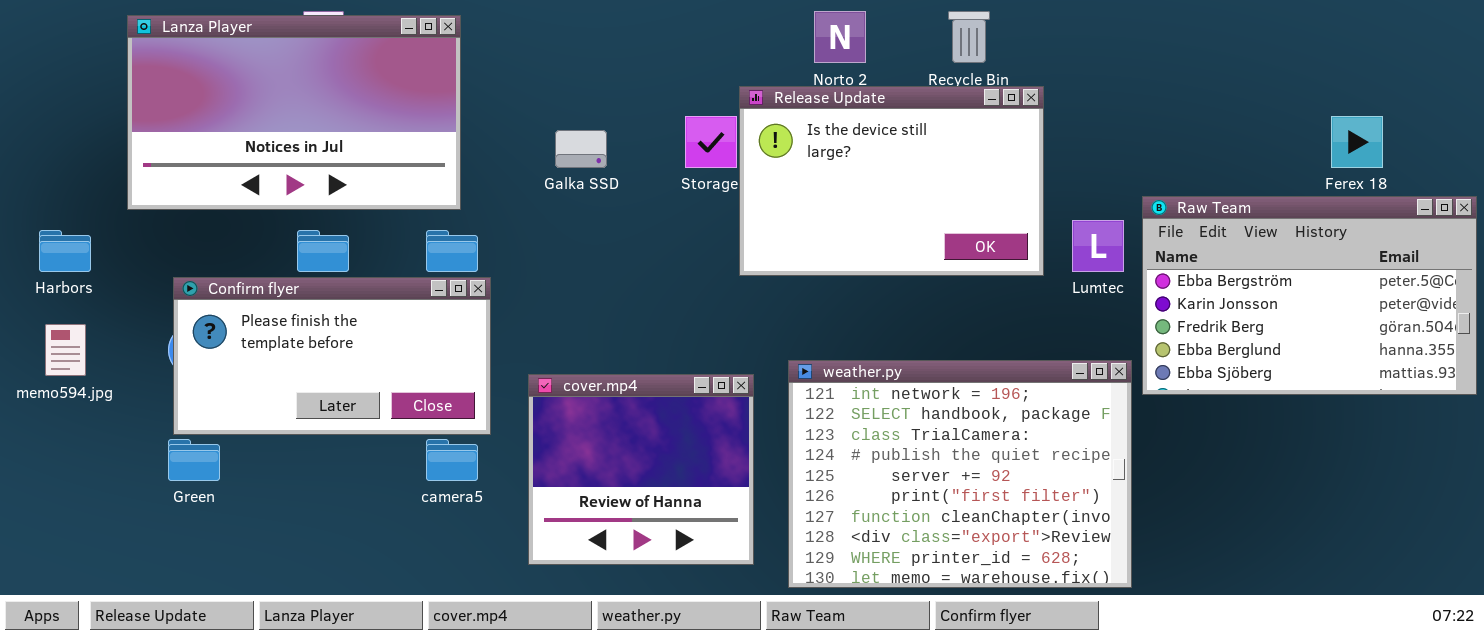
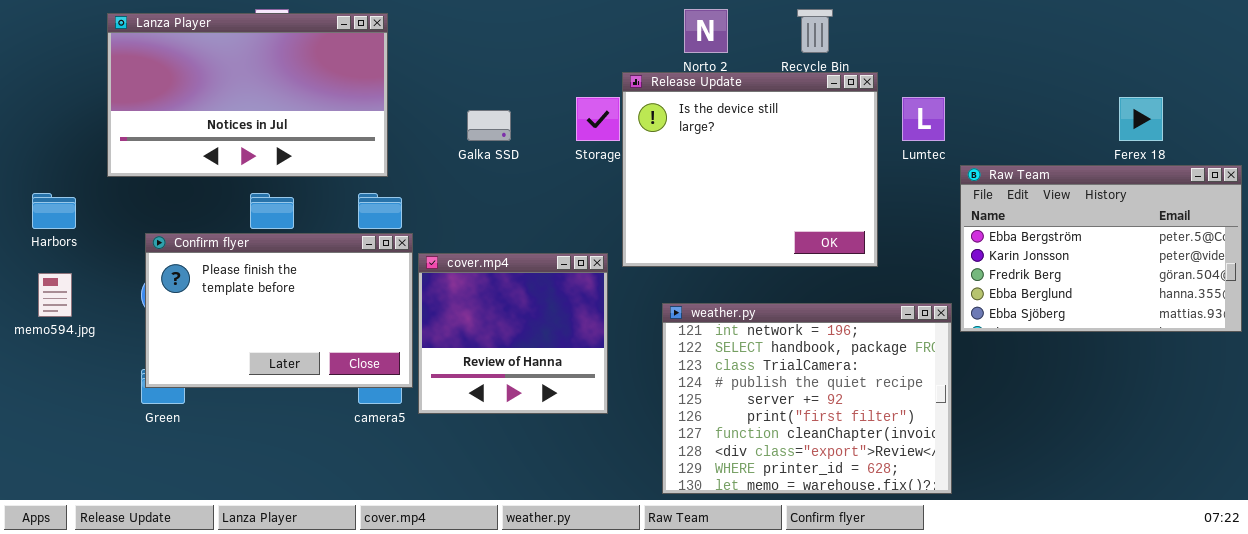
Release Update: [739,86,1044,276] -> [622,72,878,267], resized
Lumtec: [1072,220,1124,272] -> [902,97,945,141], moved
Confirm flyer: [173,277,491,435] -> [145,233,413,388], resized
cover.mp4: [528,374,754,565] -> [418,253,608,414], moved

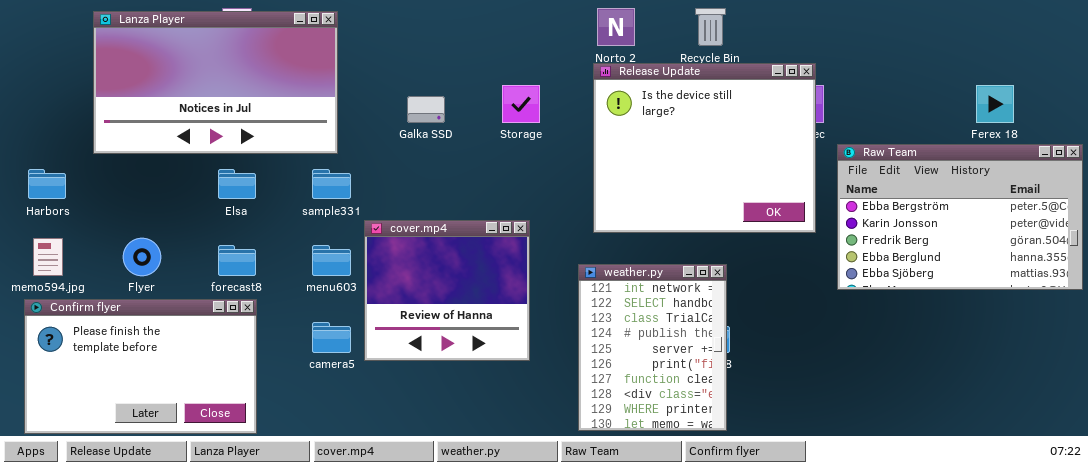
Release Update: [622,72,878,267] -> [593,63,816,233], moved
Confirm flyer: [145,233,413,388] -> [24,299,257,434], moved
weather.py: [662,303,952,494] -> [578,264,727,431], resized

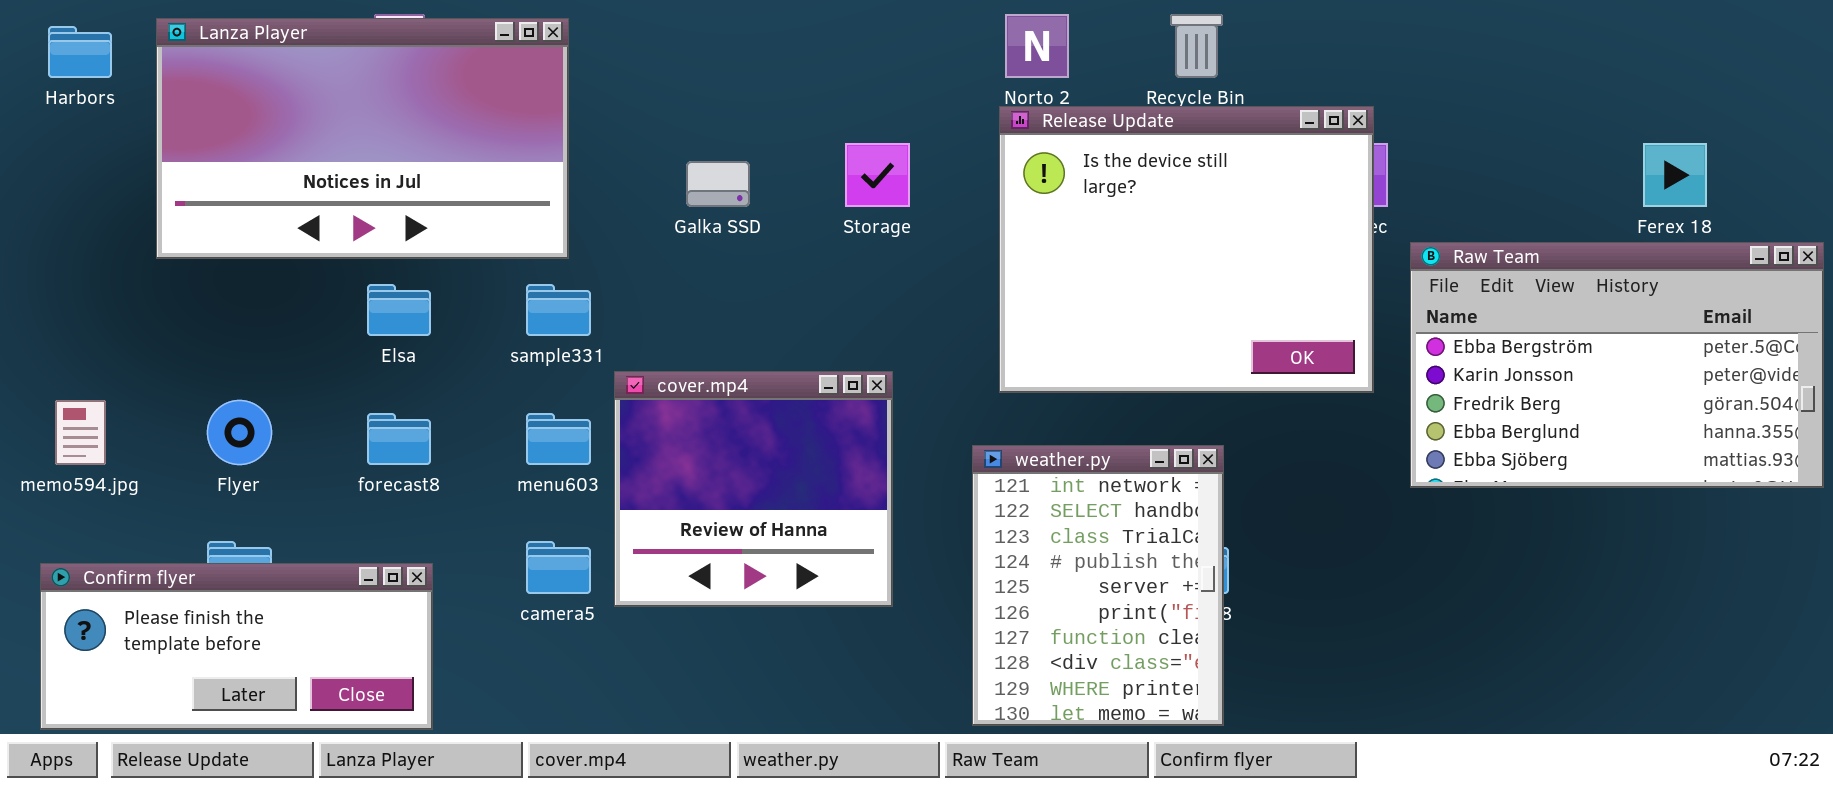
Harbors: [28,169,66,199] -> [48,26,112,78], moved
Confirm flyer: [24,299,257,434] -> [40,563,433,730], resized

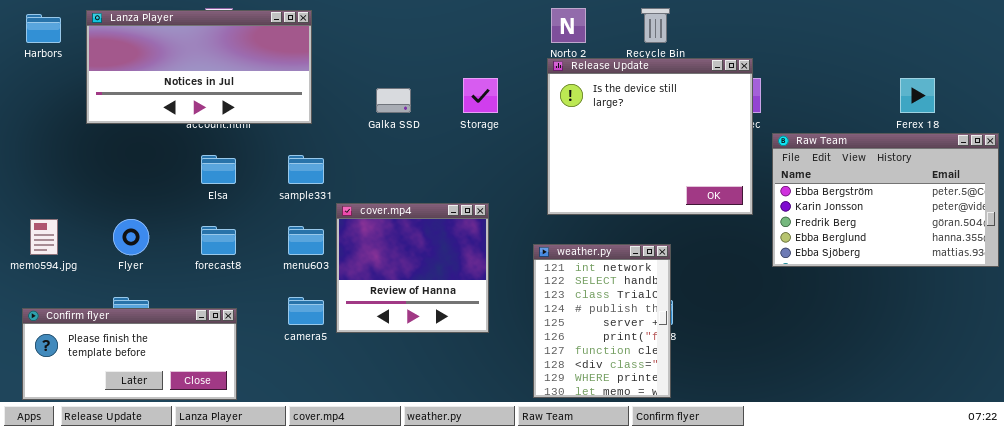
Lanza Player: [156,18,569,259] -> [86,10,312,124], resized

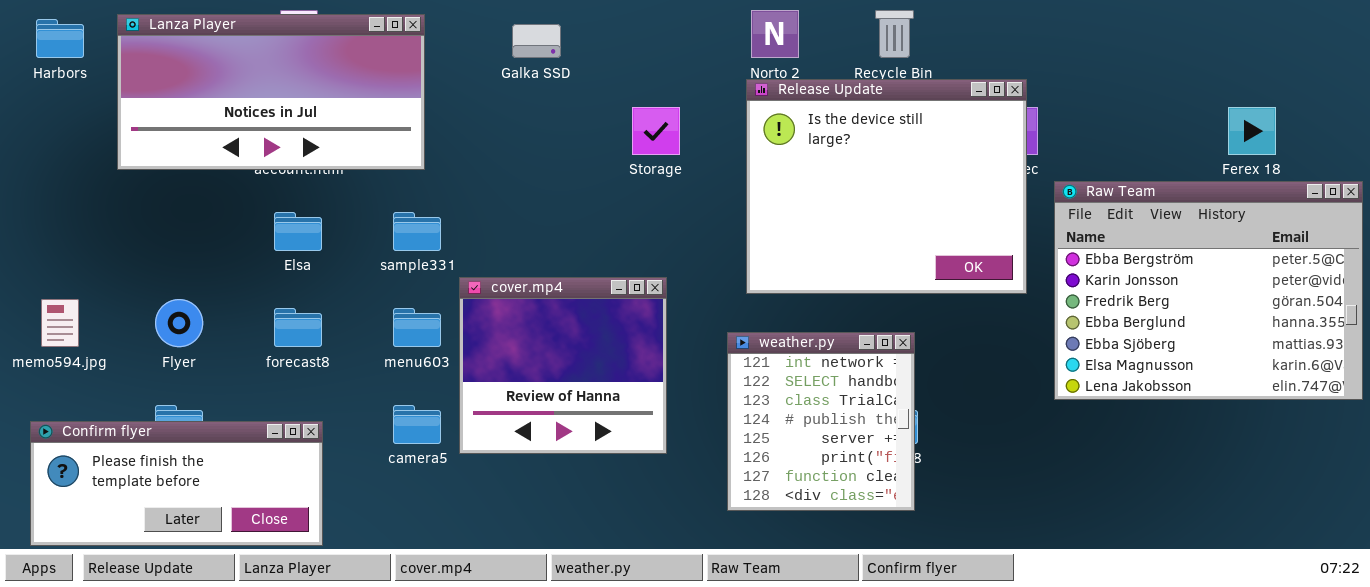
Galka SSD: [376,88,411,113] -> [512,24,561,58], moved
Raw Team: [772,133,999,267] -> [1054,181,1363,400], resized
weather.py: [533,244,671,398] -> [727,332,915,511], resized

